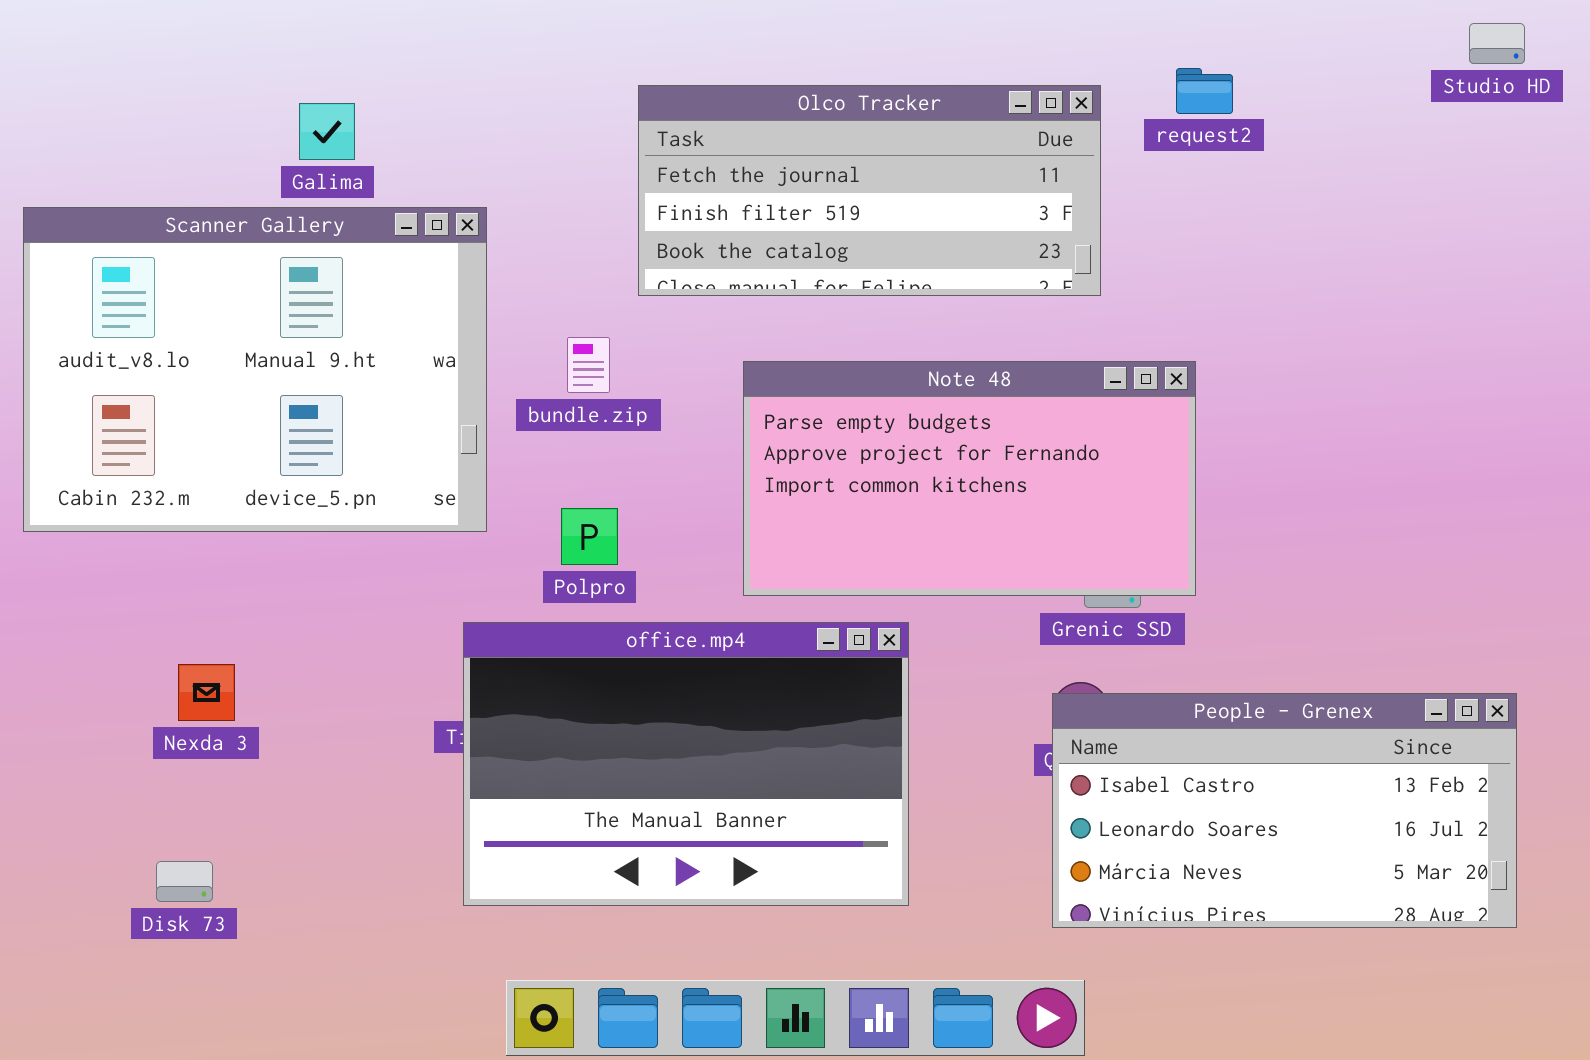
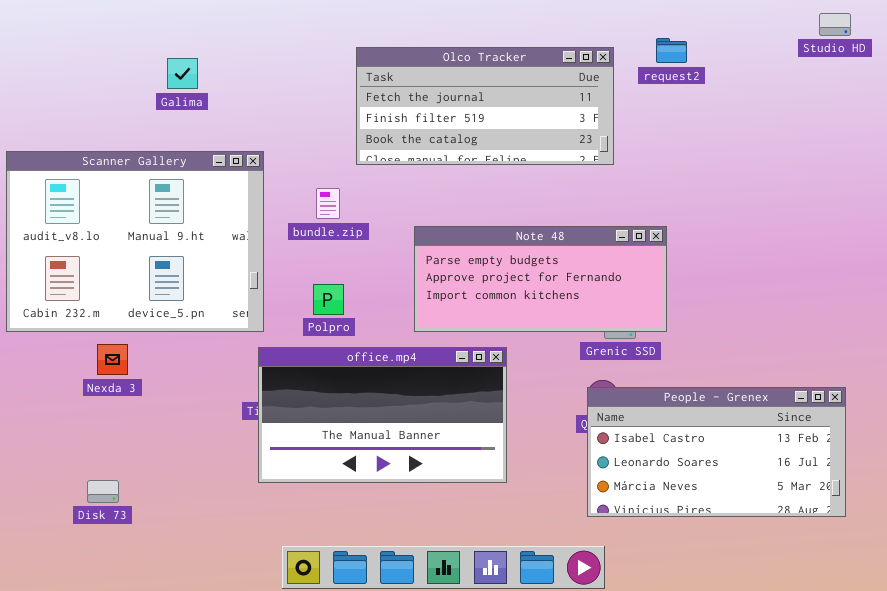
Scanner Gallery: [23,207,487,532] -> [6,151,264,332], moved
Note 48: [743,361,1196,596] -> [414,226,667,332], resized
office.mp4: [463,622,909,906] -> [258,347,507,483], resized
Nexda 3: [178,664,235,721] -> [97,344,128,375], moved

